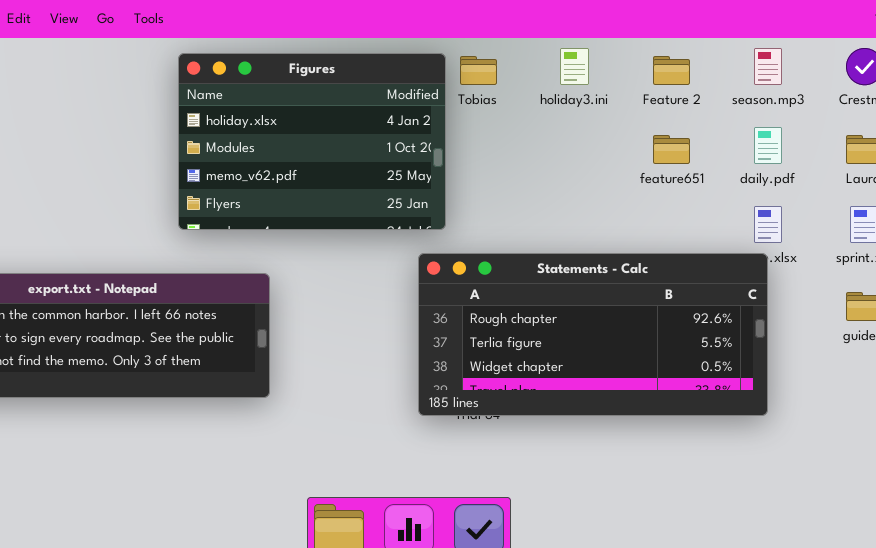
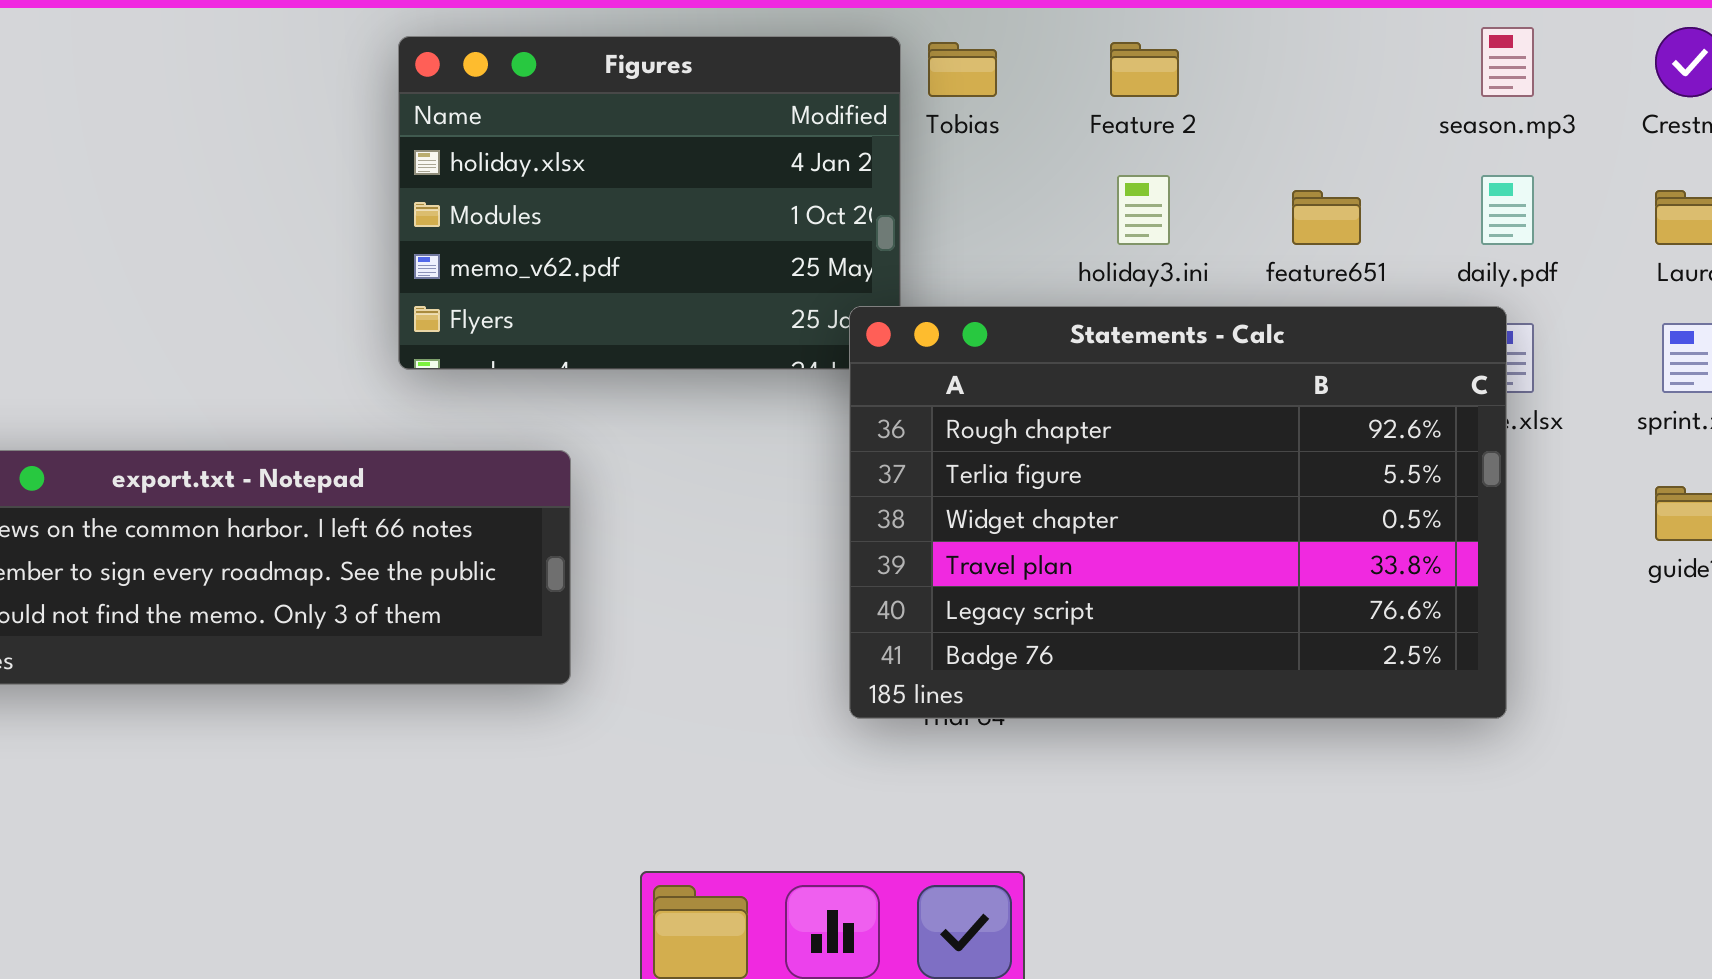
holiday3.ini: [560,48,589,85] -> [1117,175,1170,245], moved
Feature 2: [653,56,690,85] -> [1110,42,1179,97], moved
Statements - Calc: [418,253,768,416] -> [849,306,1507,719], resized

